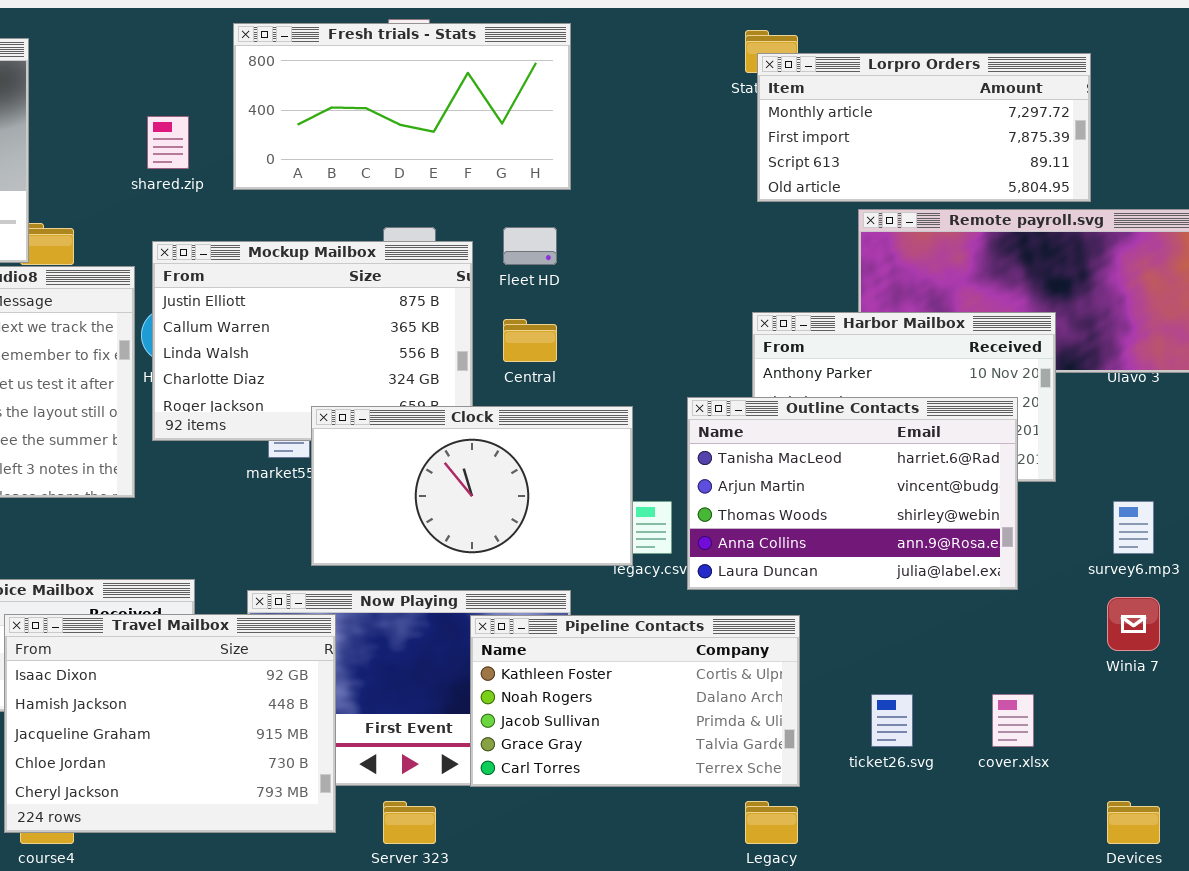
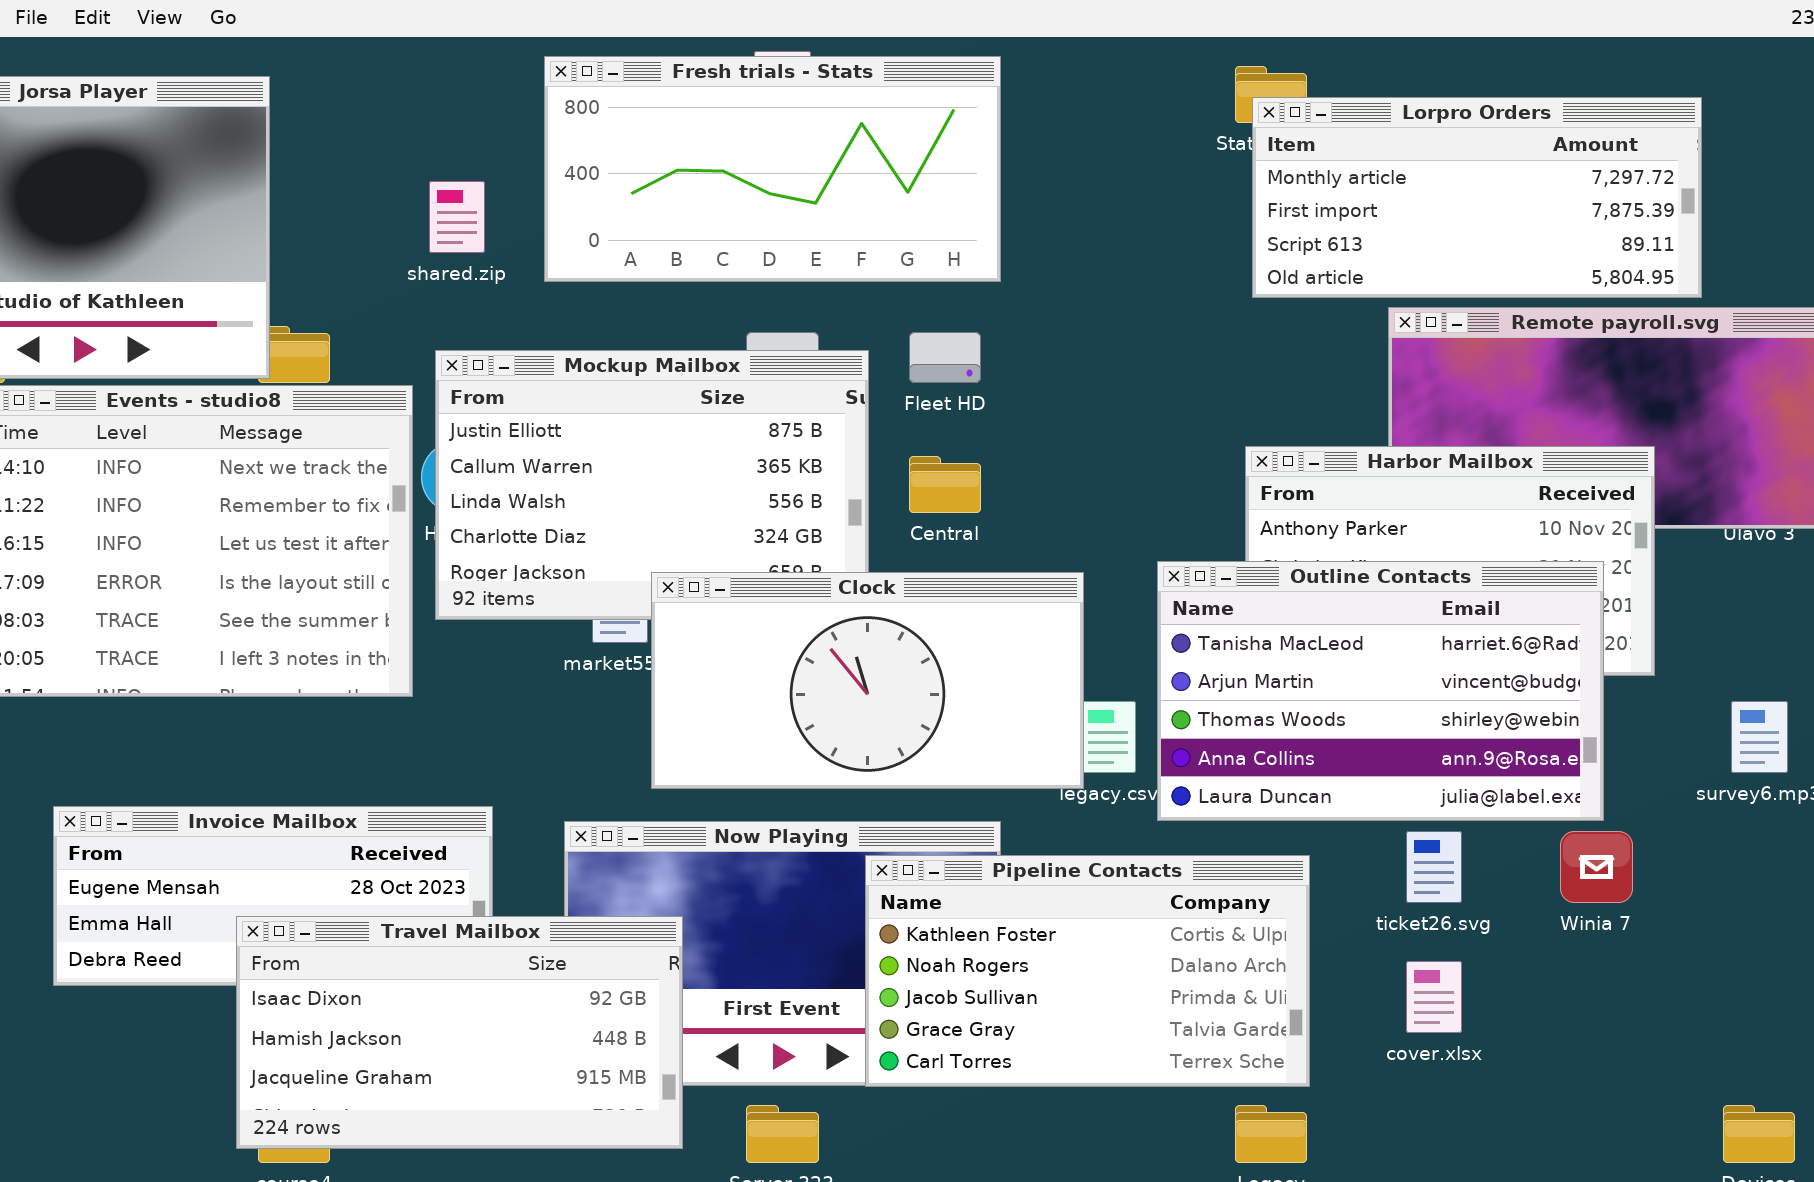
Winia 7: [1107,597,1160,651] -> [1560,831,1633,903], moved
Travel Mailbox: [4,614,336,833] -> [236,916,683,1149], resized
ticket26.svg: [871,694,913,747] -> [1406,831,1462,903], moved
cover.xlsx: [992,694,1034,747] -> [1406,961,1462,1033], moved

